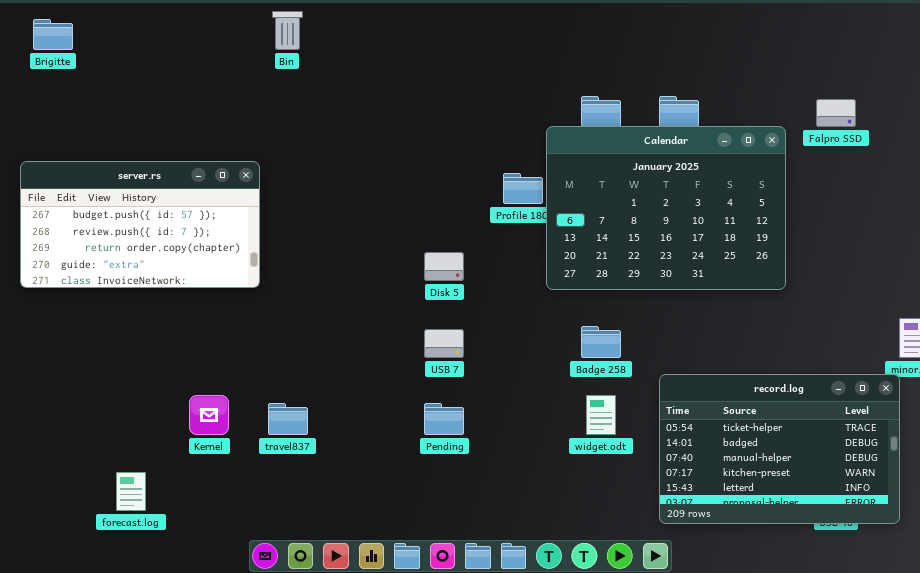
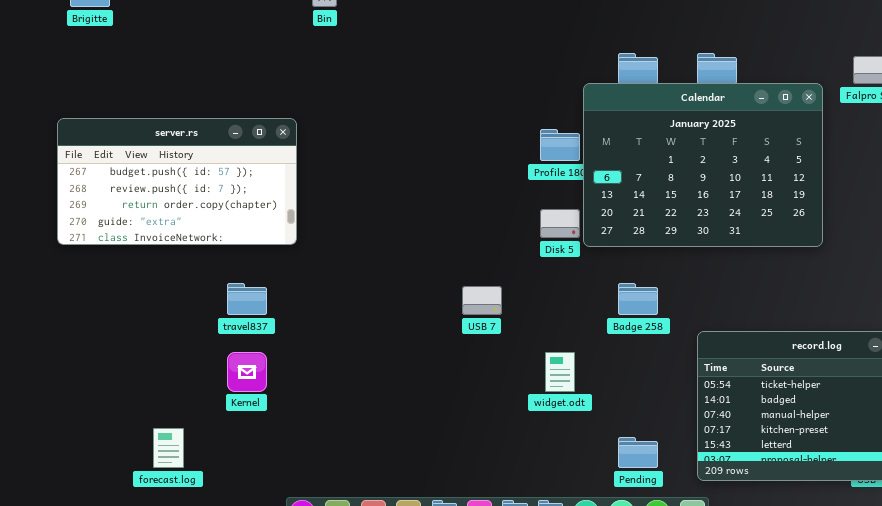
Disk 5: [424,252,464,281] -> [540,209,580,238], moved
widget.odt: [586,395,616,435] -> [545,352,575,392], moved
travel837: [268,403,308,435] -> [227,283,267,315], moved
Pending: [424,403,464,435] -> [618,437,658,468], moved

